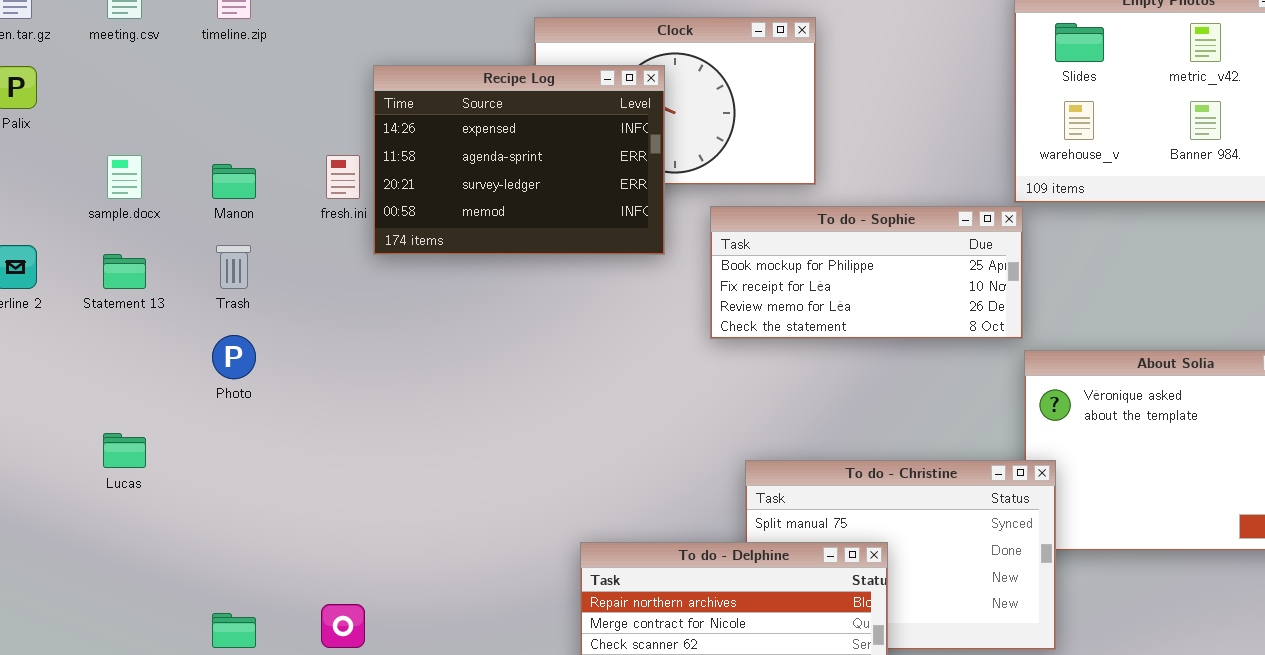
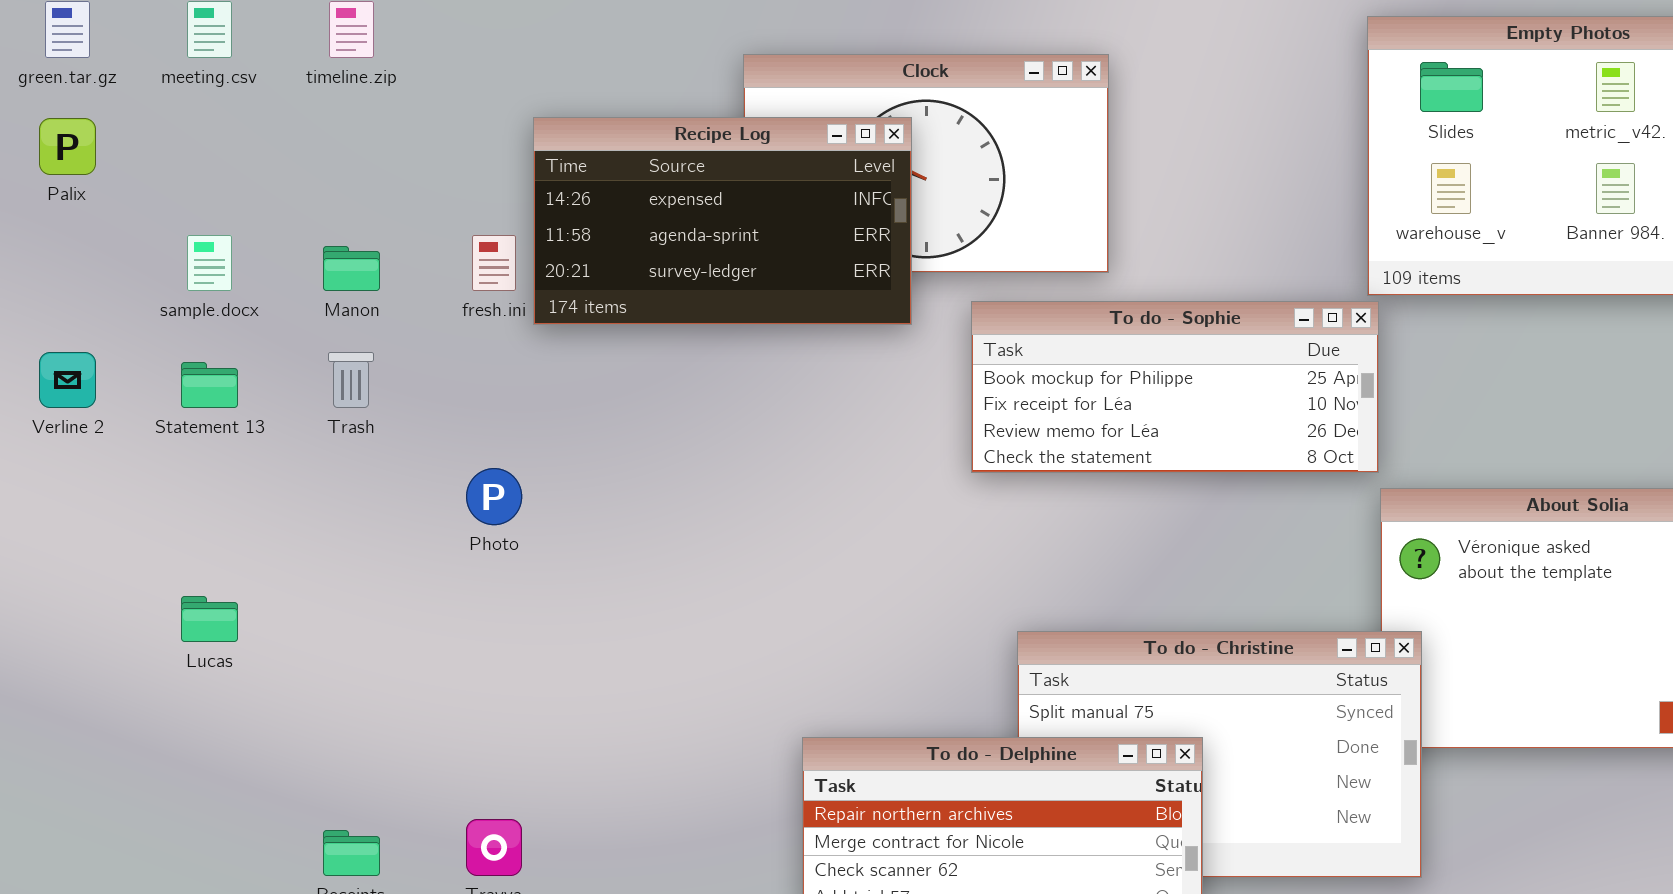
Recipe Log: [373,65,665,255] -> [533,117,912,325], resized
Photo: [212,335,256,379] -> [466,468,522,525], moved

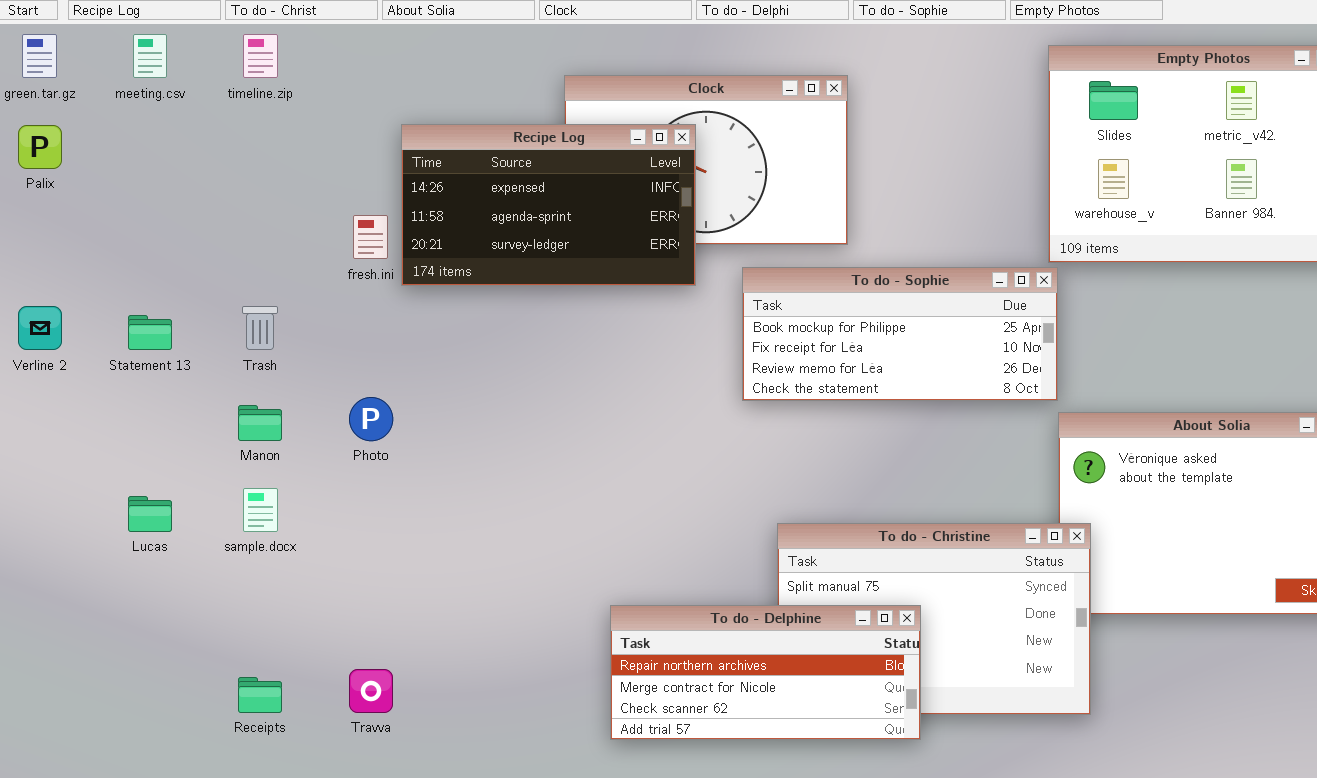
sample.docx: [187,235,232,291] -> [243,488,278,532], moved
Manon: [323,246,380,291] -> [238,405,282,441], moved

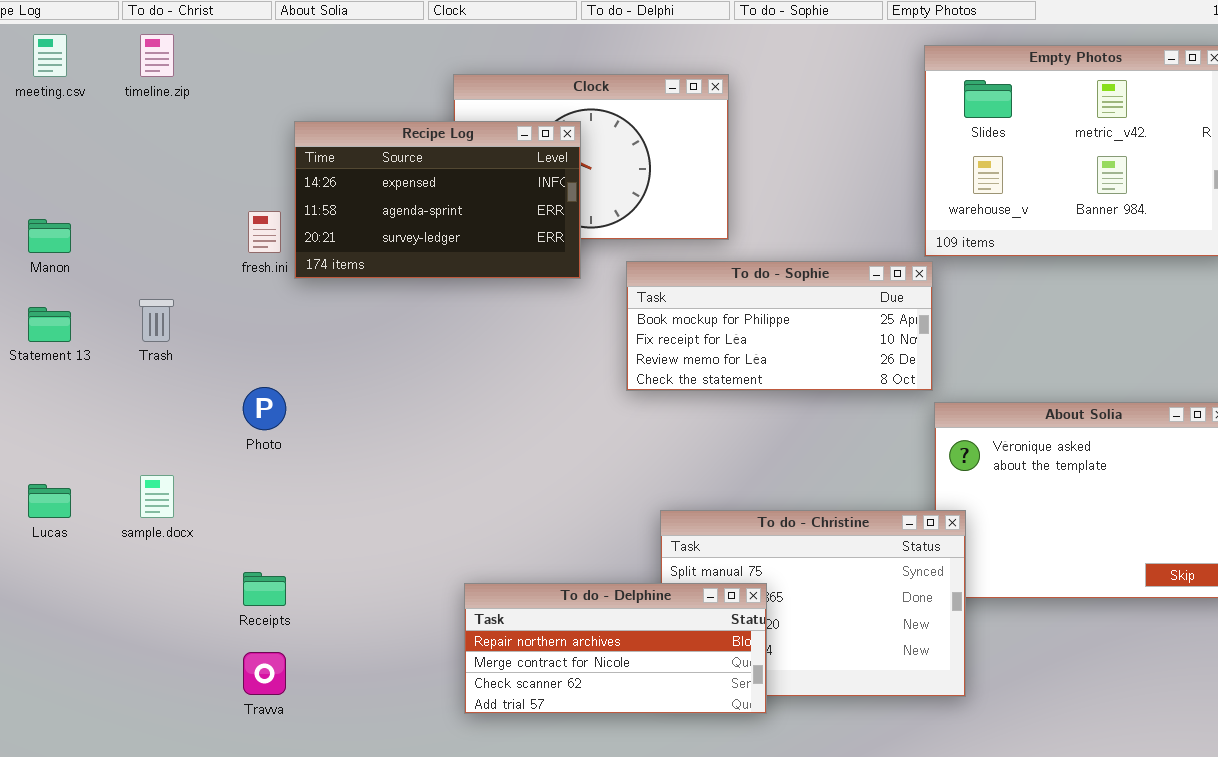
Manon: [238,405,282,441] -> [28,219,71,253], moved
To do - Delphine: [610,605,921,740] -> [464,583,767,714], moved
Receipts: [238,677,282,713] -> [243,572,286,606], moved

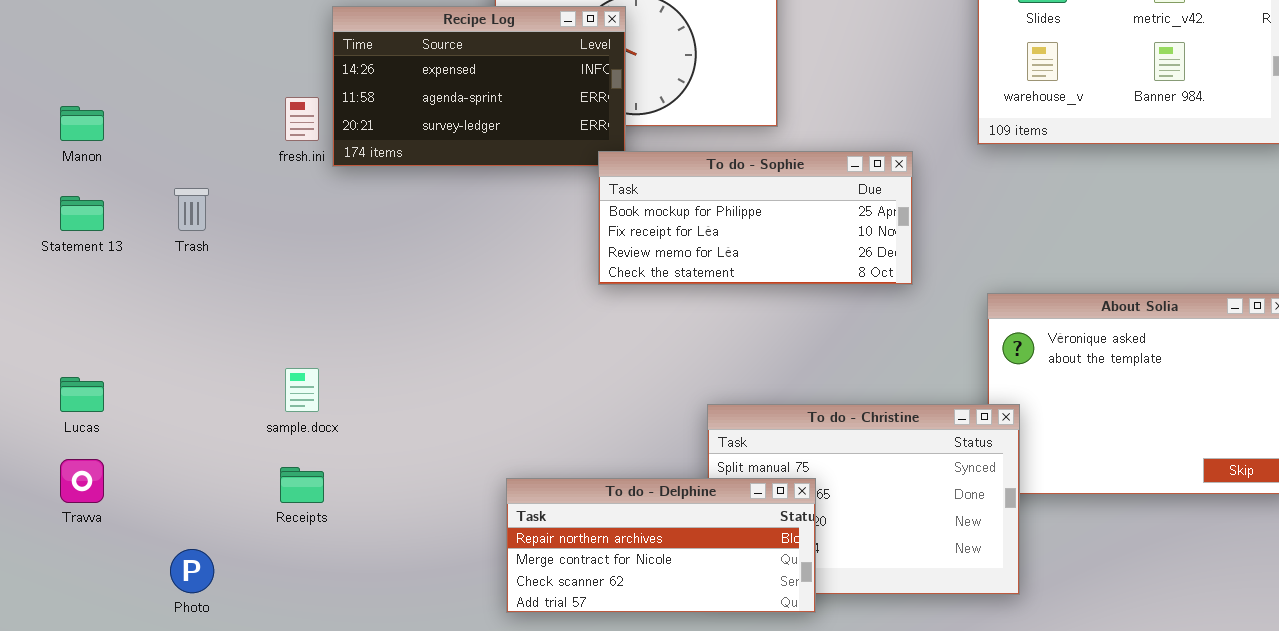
To do - Sophie: [626,261,933,391] -> [598,151,913,285], moved
Photo: [243,387,286,430] -> [170,549,214,593], moved
sample.docx: [140,475,174,518] -> [285,368,319,412], moved
Travva: [243,652,286,695] -> [60,459,104,503], moved

